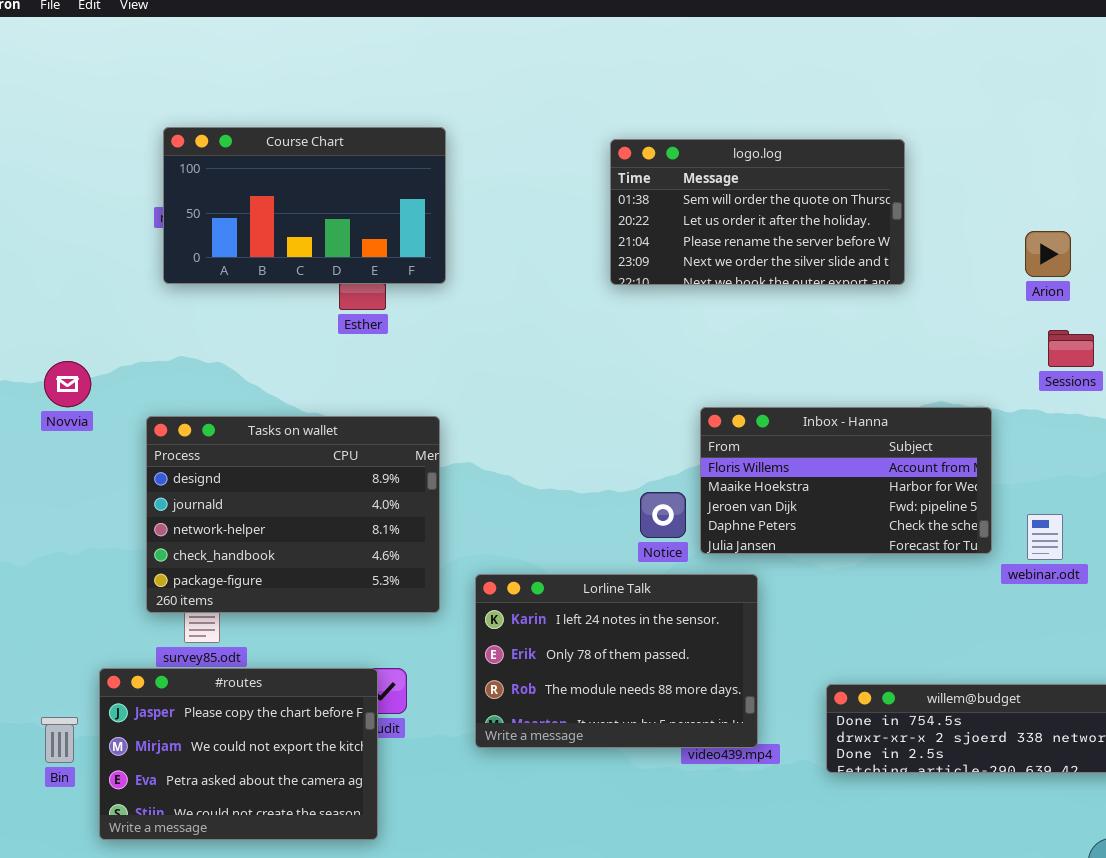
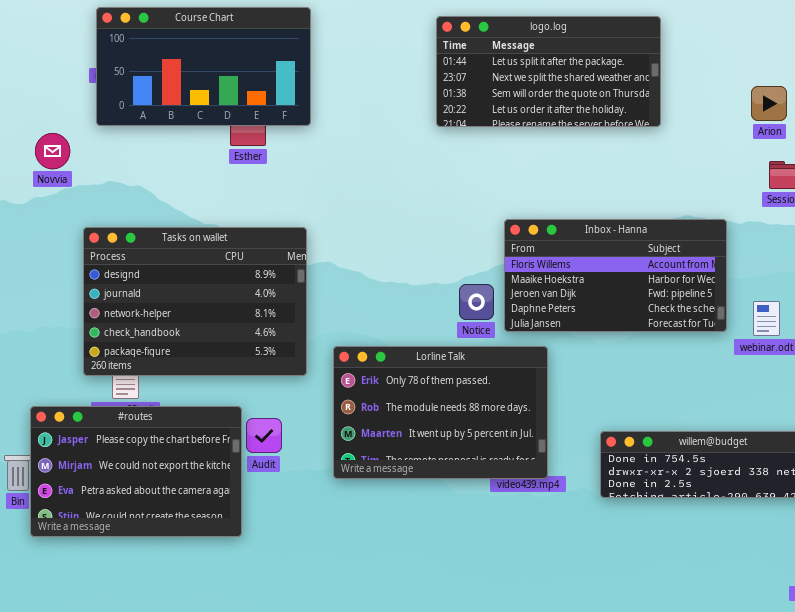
logo.log: [610,139,905,285] -> [436,16,661,127], scrolled up 2 rows
Novvia: [44,361,91,407] -> [35,133,70,169], moved
Lorline Talk: [475,574,758,748] -> [333,346,548,479], scrolled down 1 row
#routes: [99,668,378,840] -> [30,406,242,537], moved

